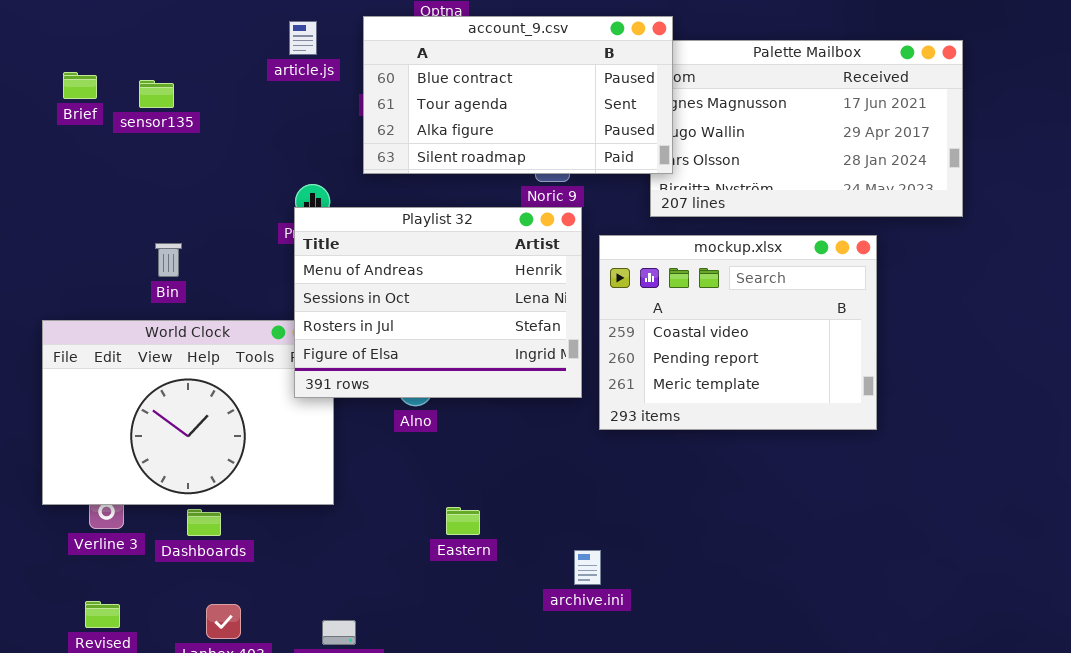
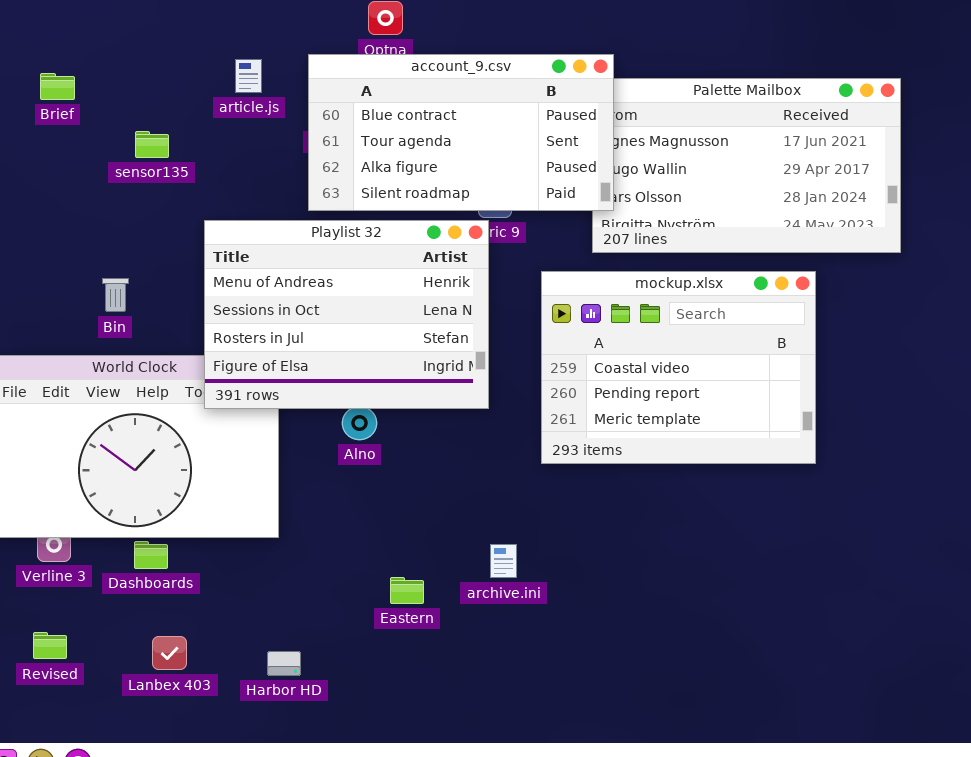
Brief: [63,72,97,99] -> [40,73,75,100], moved
sensor135: [139,80,174,108] -> [135,131,169,158], moved
Playlist 32: [294,207,582,398] -> [204,220,489,409], moved
Eastern: [446,507,480,535] -> [390,577,424,604], moved
archive.ini: [574,550,601,585] -> [490,544,517,578], moved

